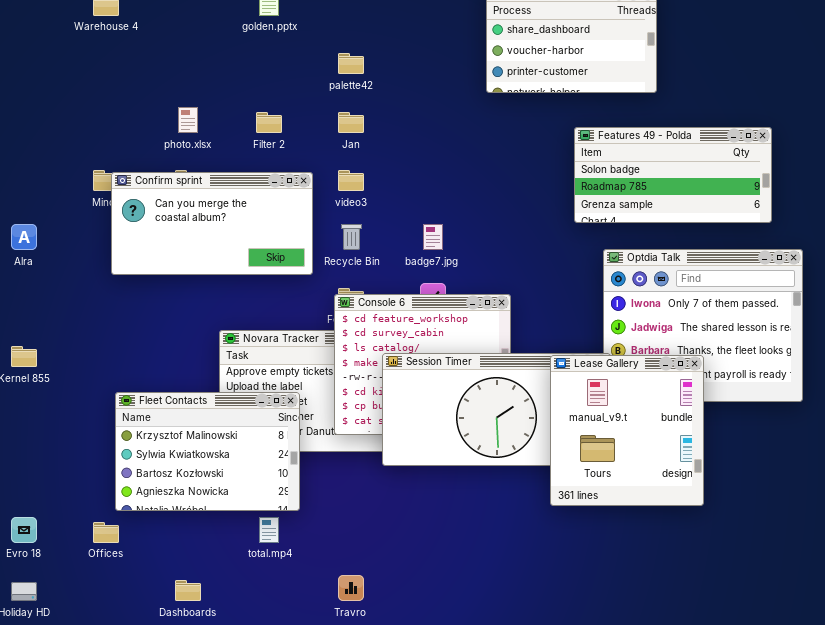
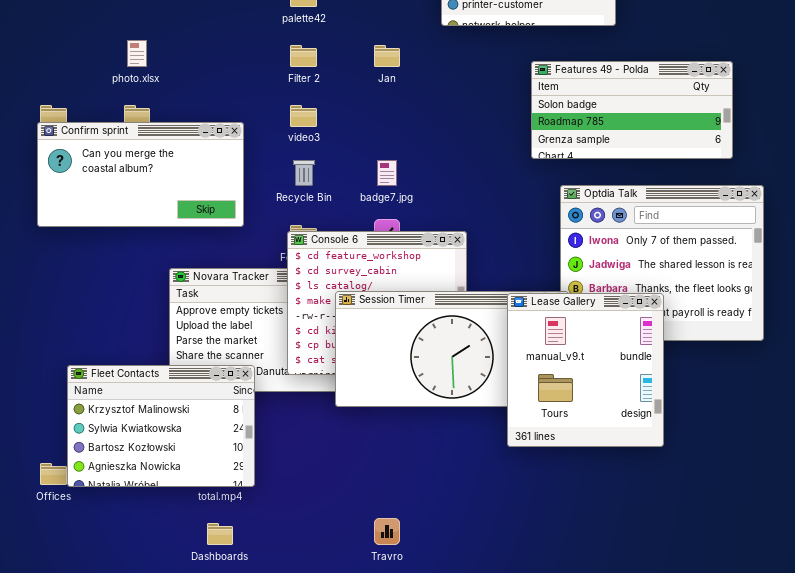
Filter 2: [256,112,282,133] -> [290,45,317,67], moved
Jan: [338,112,364,133] -> [374,45,400,67], moved
Confirm sprint: [111,172,313,275] -> [37,122,244,227], moved
Fleet Contacts: [115,392,300,511] -> [67,365,255,487], moved
Travro: [338,575,364,601] -> [374,518,400,545], moved
Dashboards: [175,580,201,601] -> [207,523,233,545], moved

